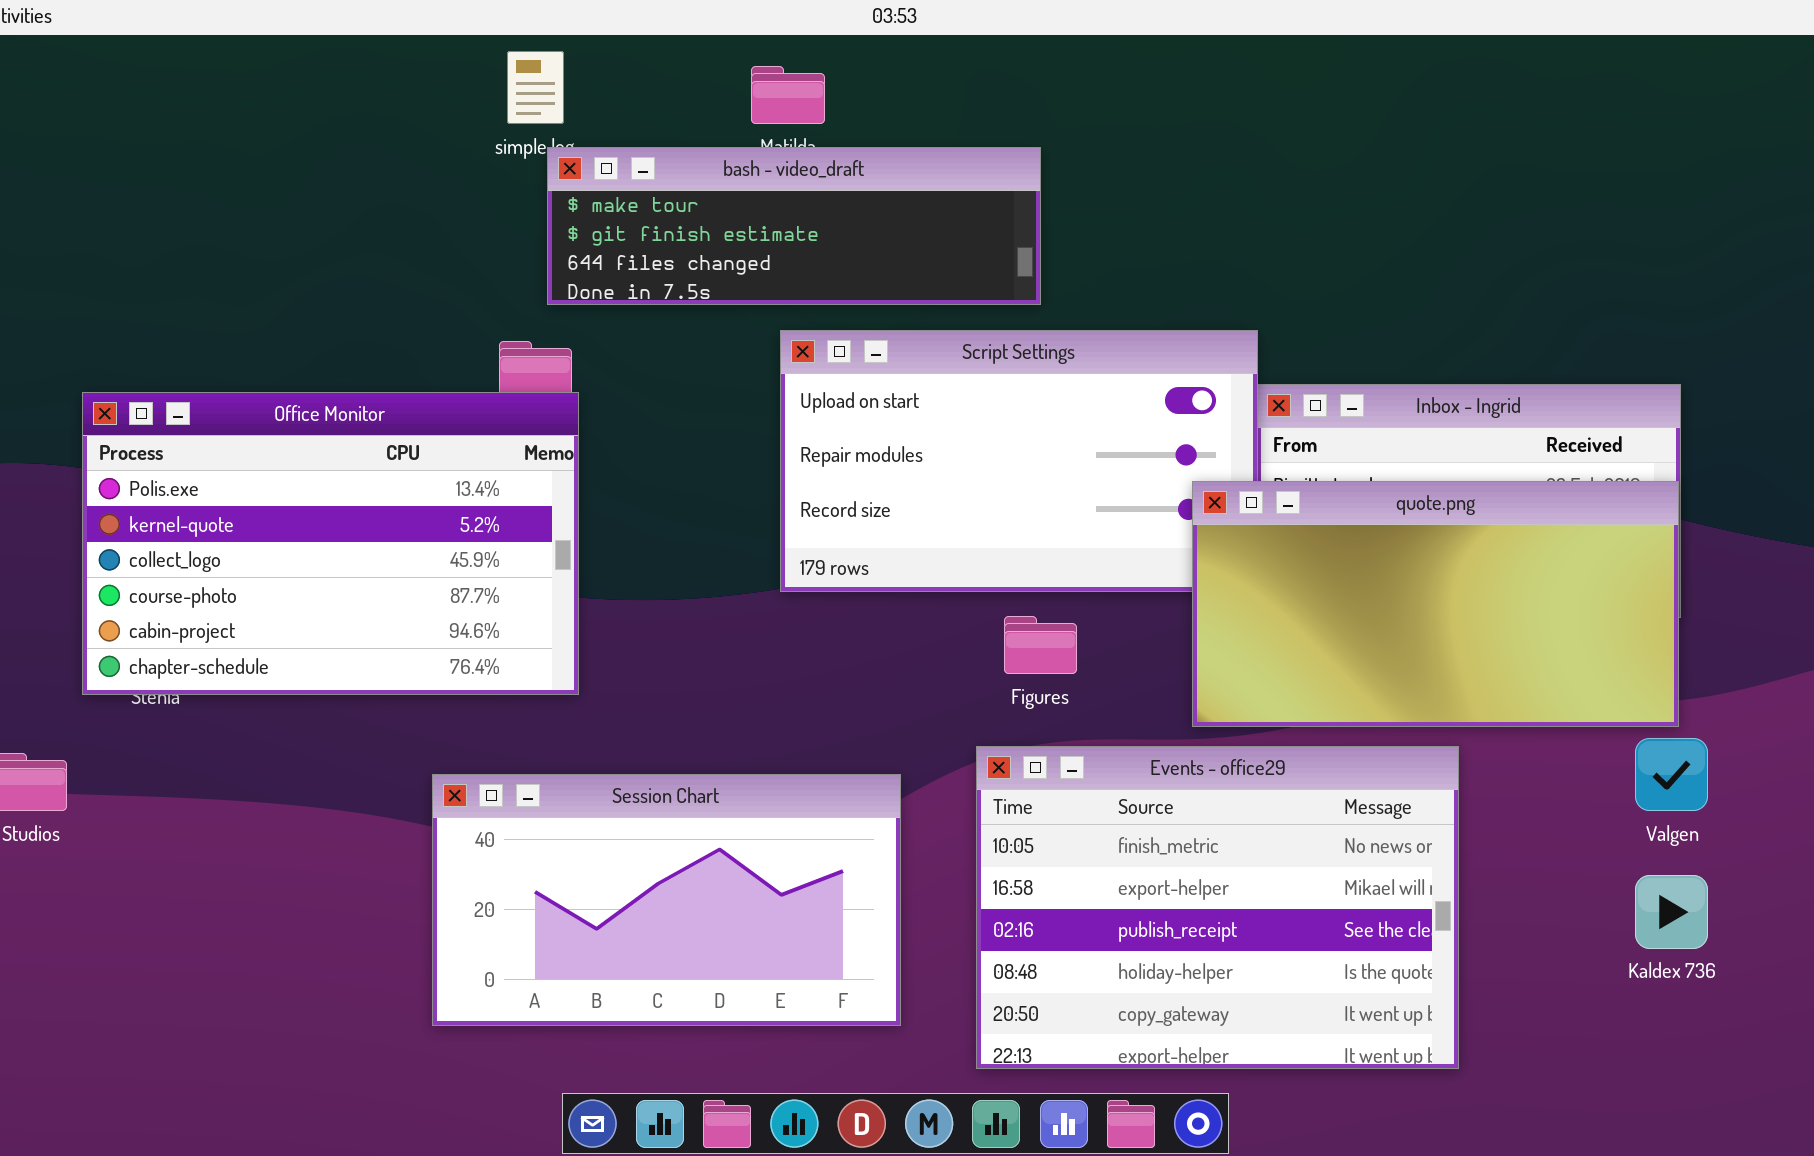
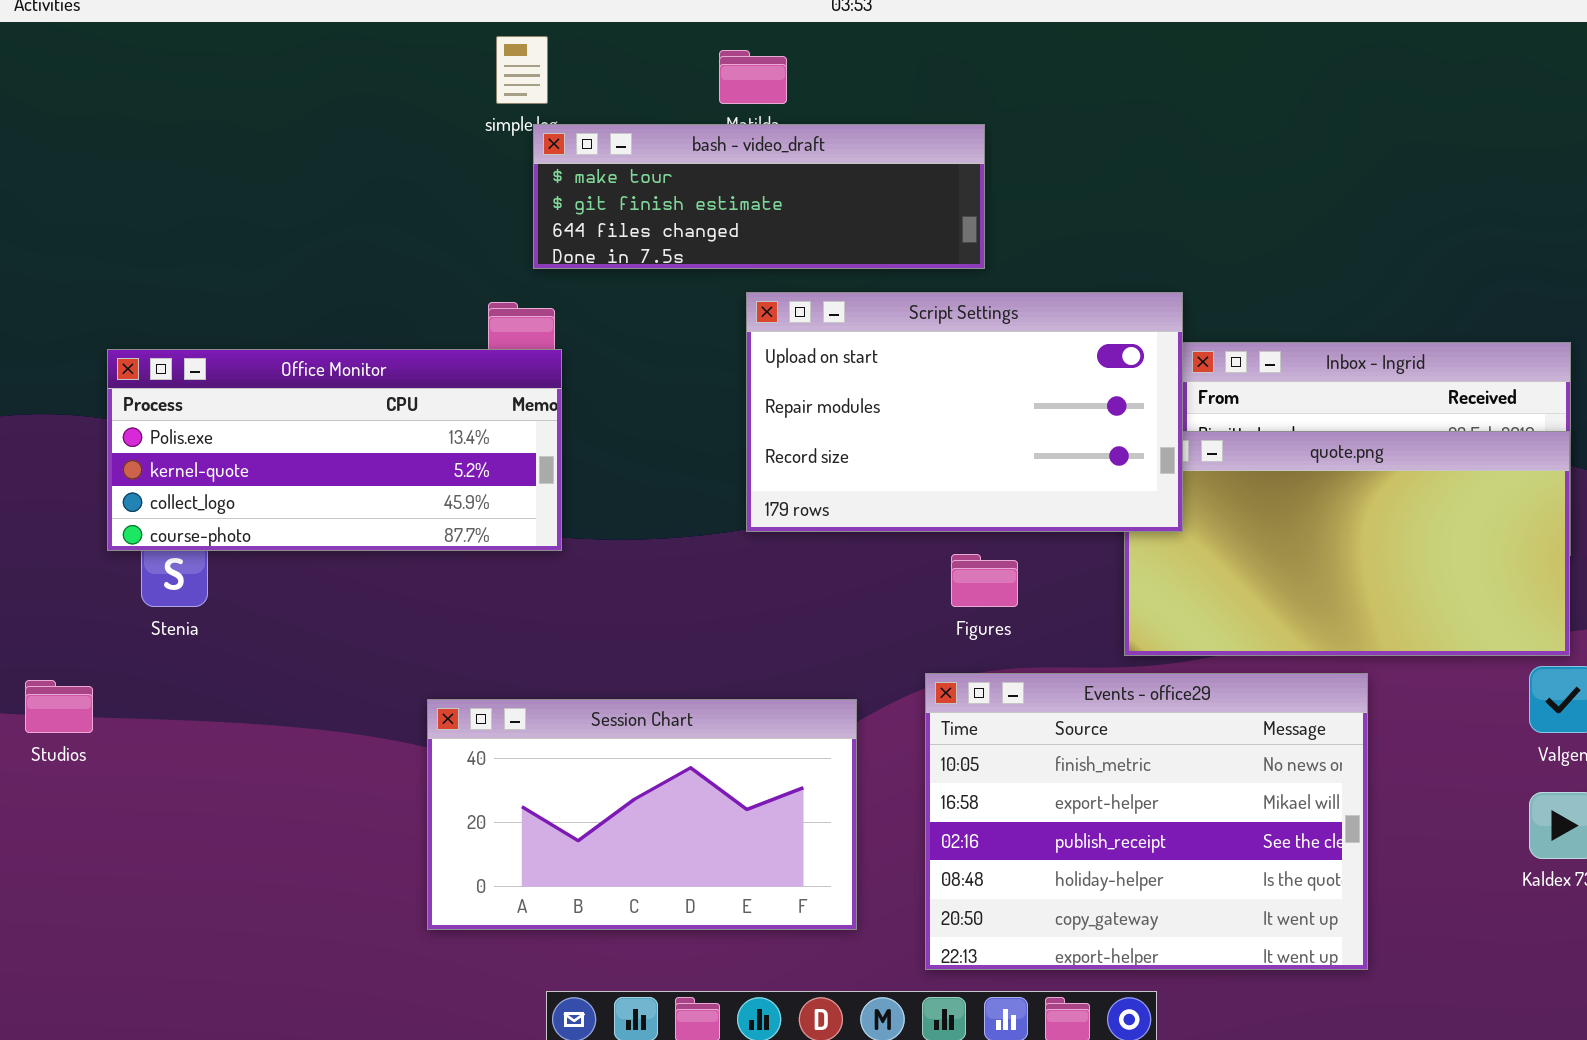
Script Settings: [780,330,1258,592] -> [746,292,1183,532], raised
Office Monitor: [82,392,579,695] -> [107,349,562,551], resized

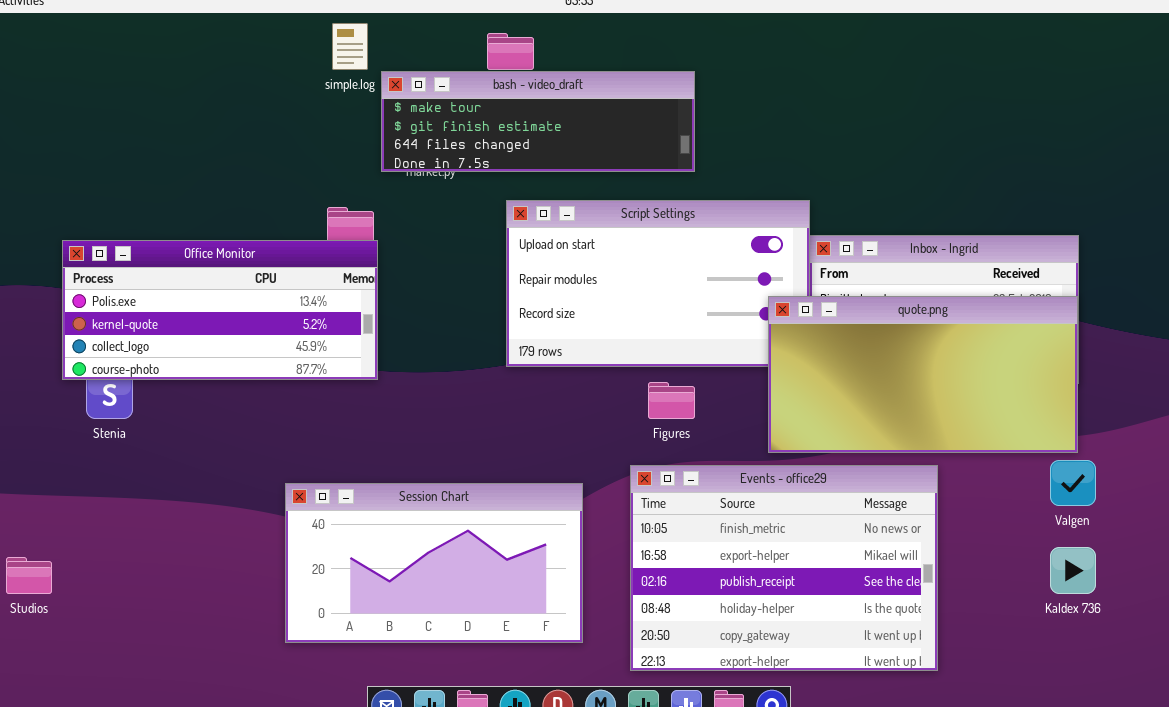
bash - video_draft: [533,124,985,269] -> [381,71,695,172], moved
quote.png: [1124,431,1570,656] -> [768,296,1078,453], raised
Studios: [25,680,93,733] -> [6,557,52,594], moved

